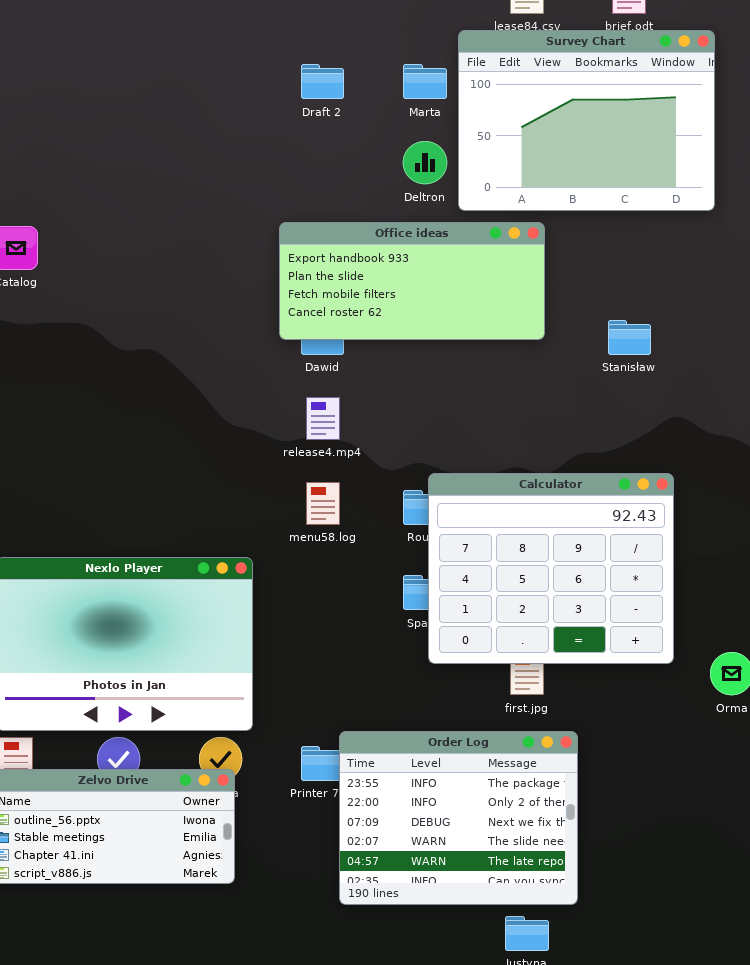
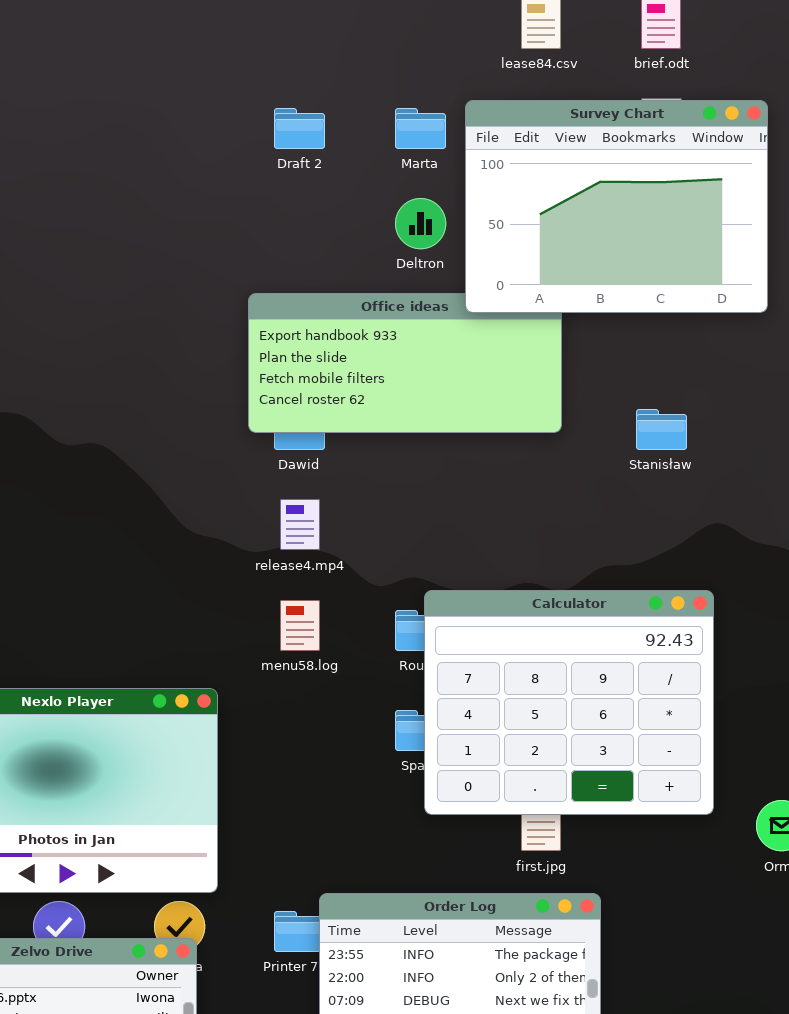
Survey Chart: [458,30,715,211] -> [465,100,768,313], moved

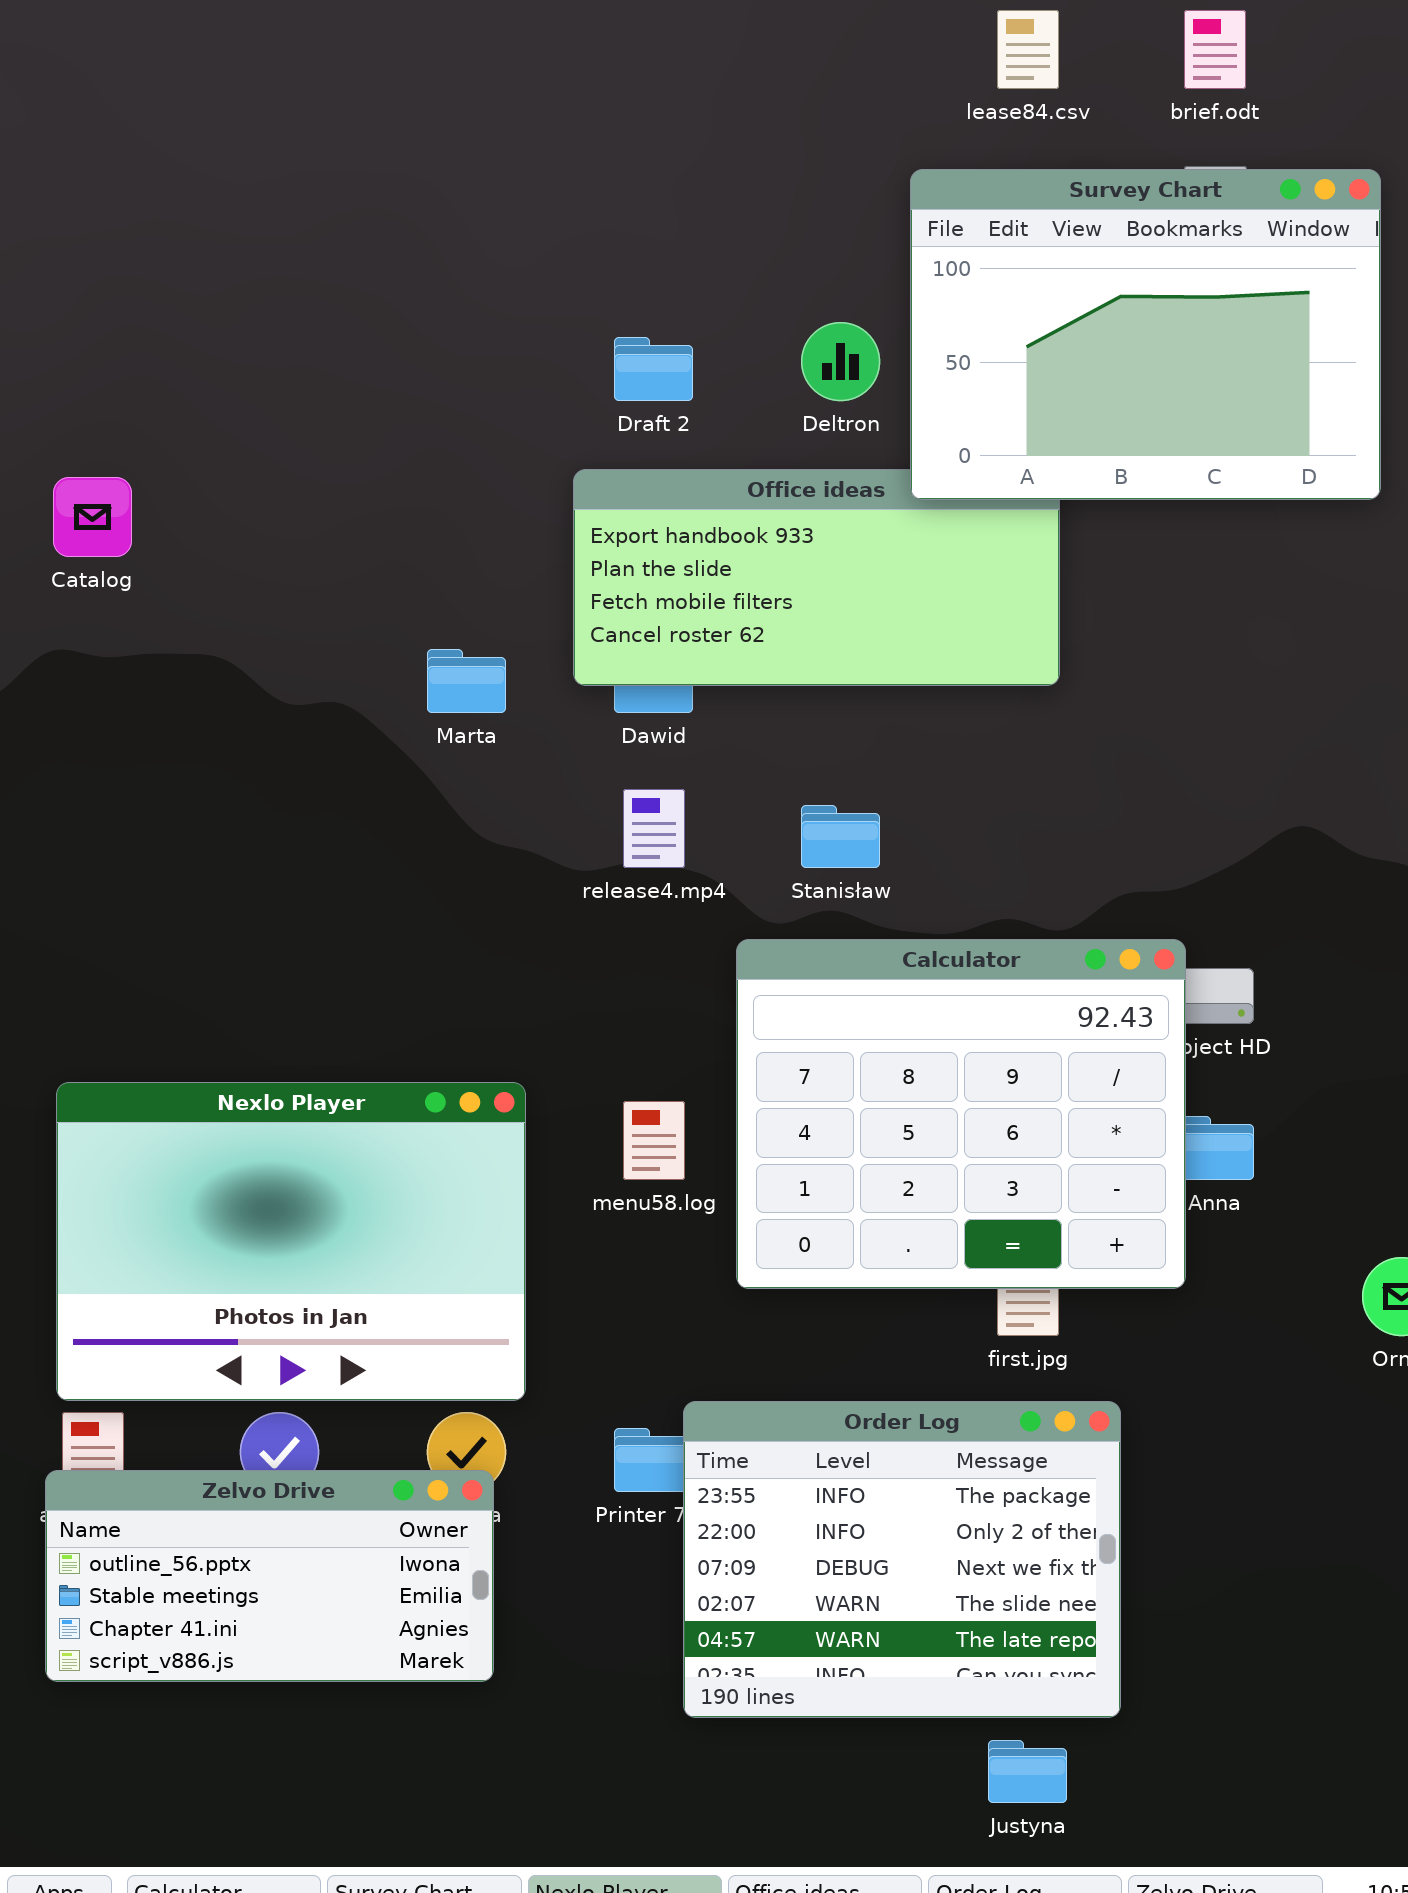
Draft 2: [274,108,325,149] -> [614,337,693,401], moved
Marta: [395,108,446,149] -> [427,649,506,713], moved
Stanisław: [636,409,687,450] -> [801,805,880,868], moved
Calculator: [424,590,714,815] -> [736,939,1186,1289], moved
menu58.log: [280,600,320,651] -> [623,1101,685,1180], moved

